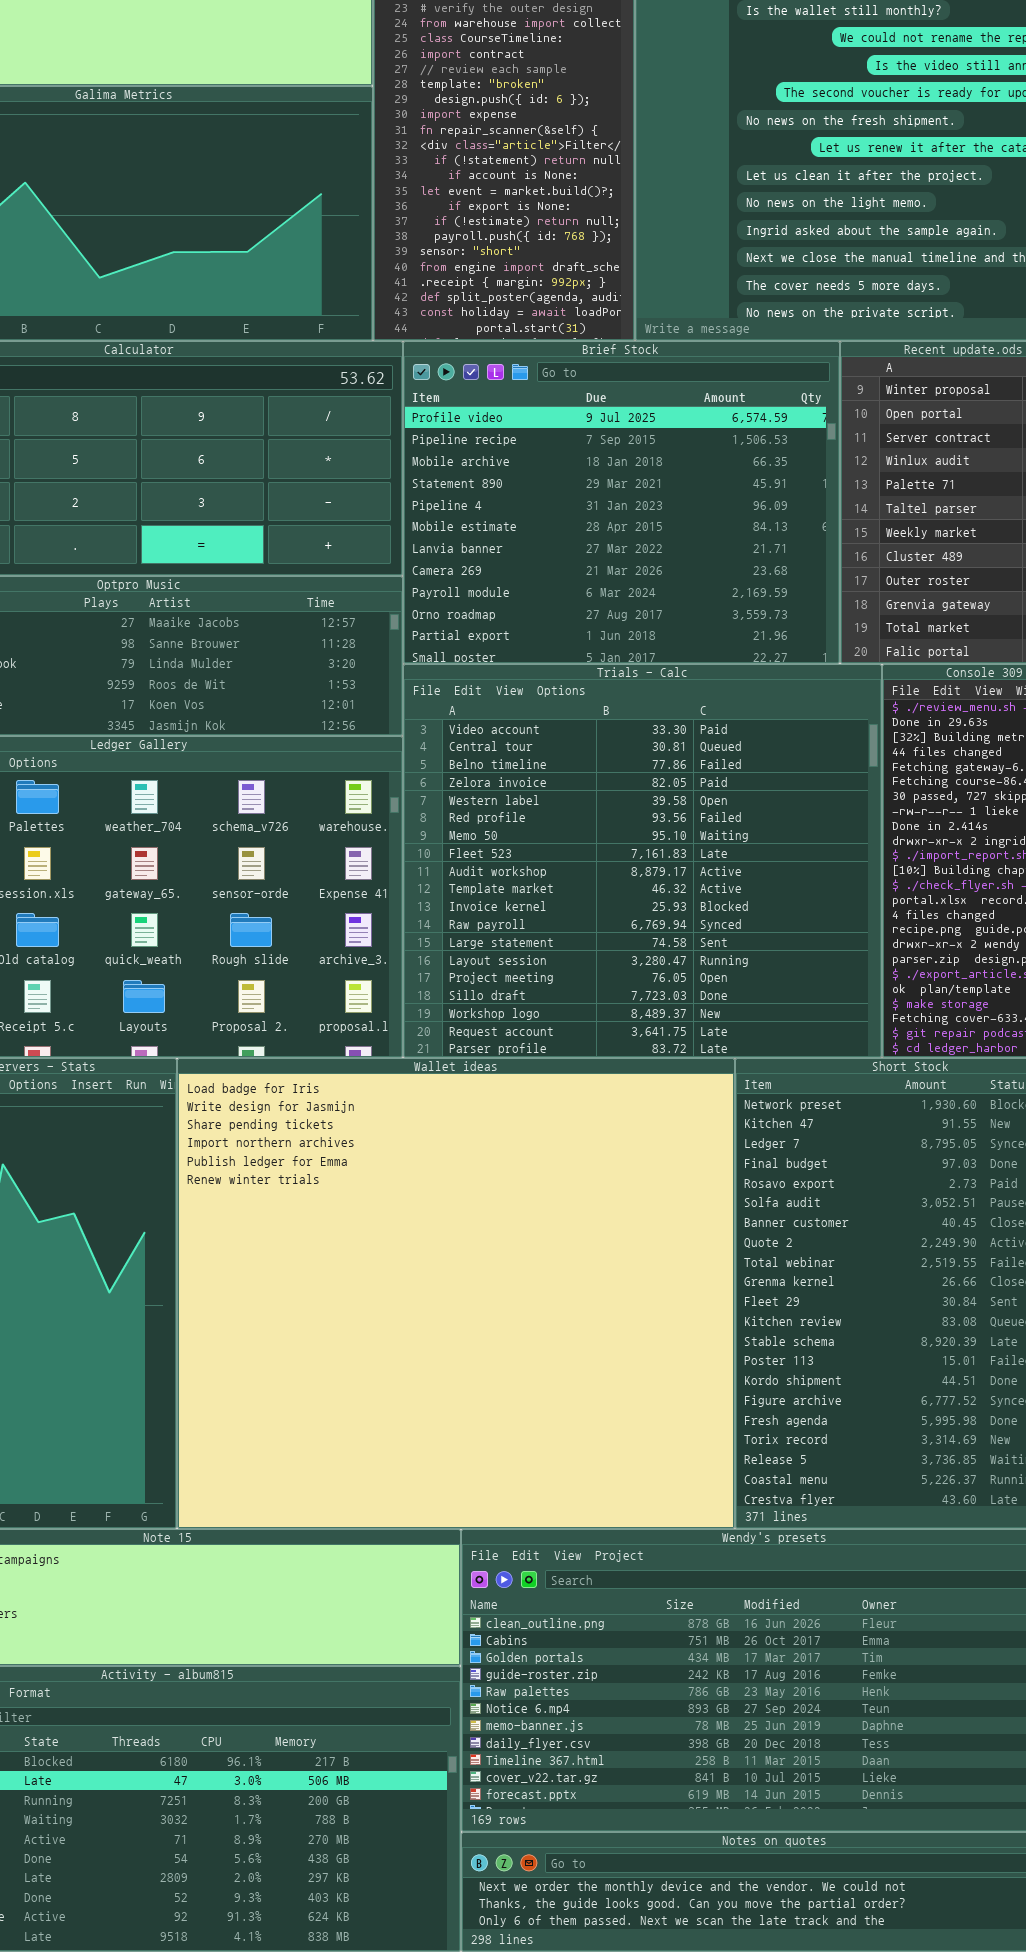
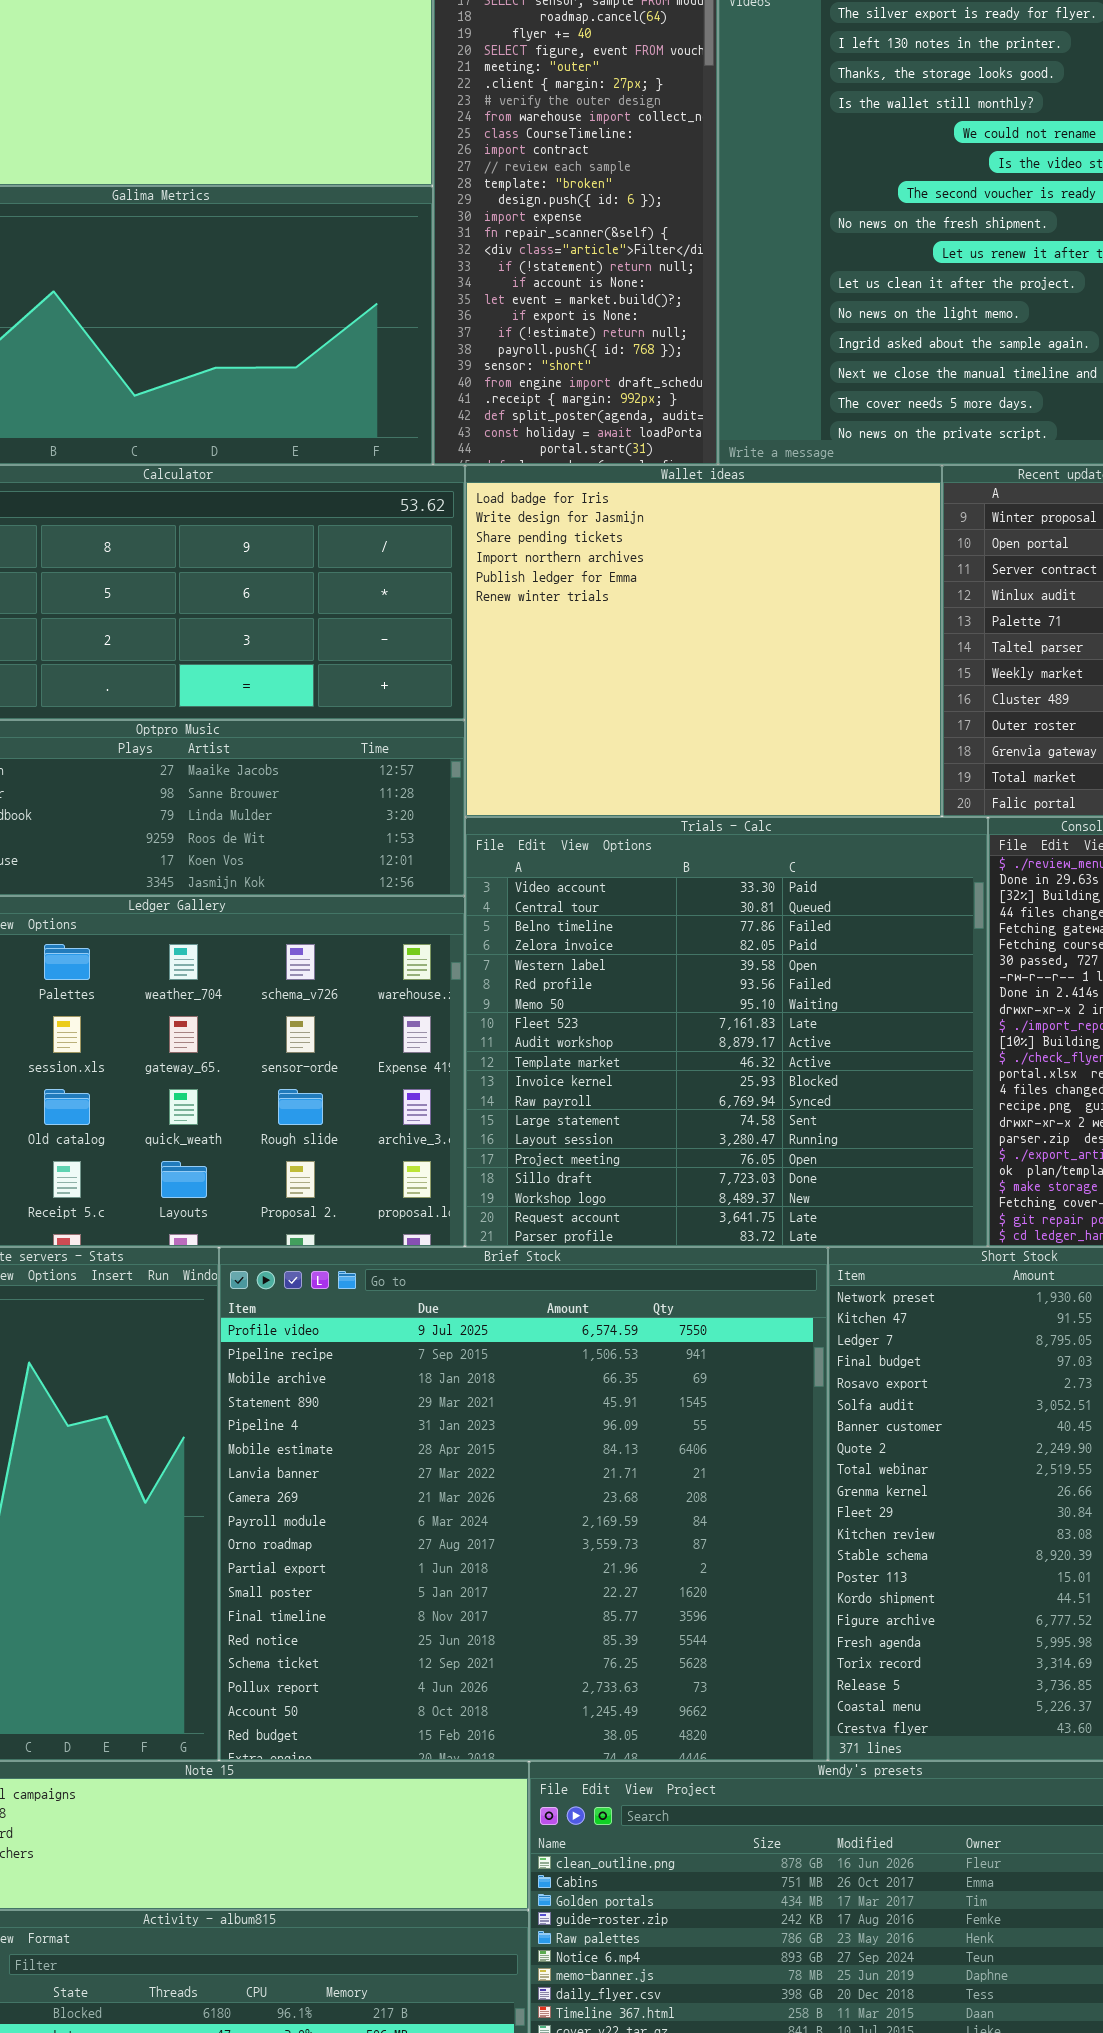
Brief Stock: [403,341,840,664] -> [219,1247,828,1761], moved, resized
Wallet ideas: [177,1058,735,1529] -> [465,465,942,817], moved, resized

